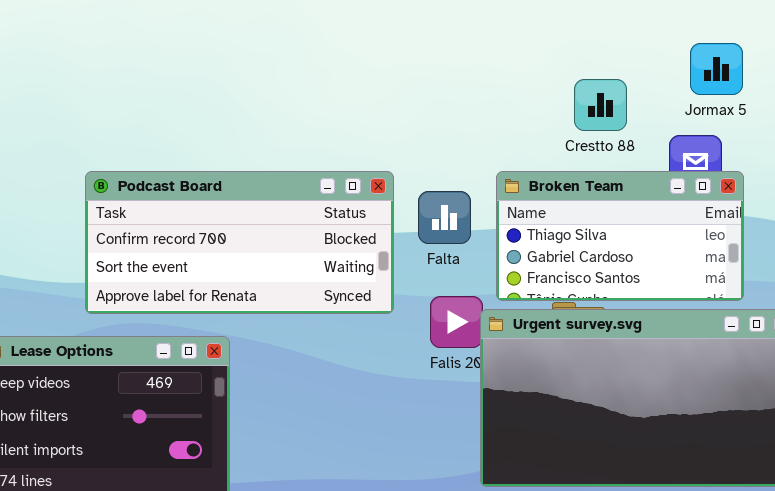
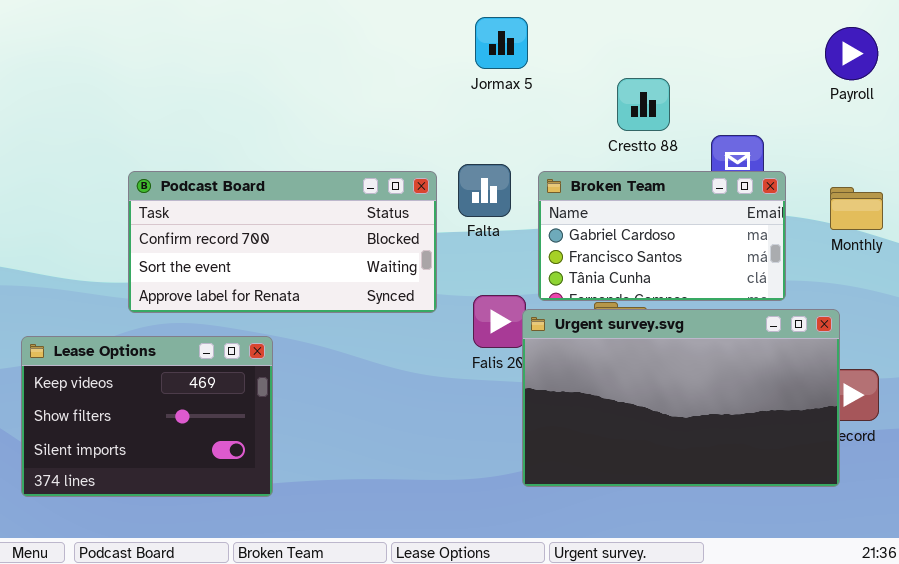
Jormax 5: [690,43,743,95] -> [475,17,528,69], moved
Broken Team: [496,171,744,301] -> [538,171,786,301], scrolled down 1 row
Falta: [418,191,471,244] -> [458,164,511,217], moved

